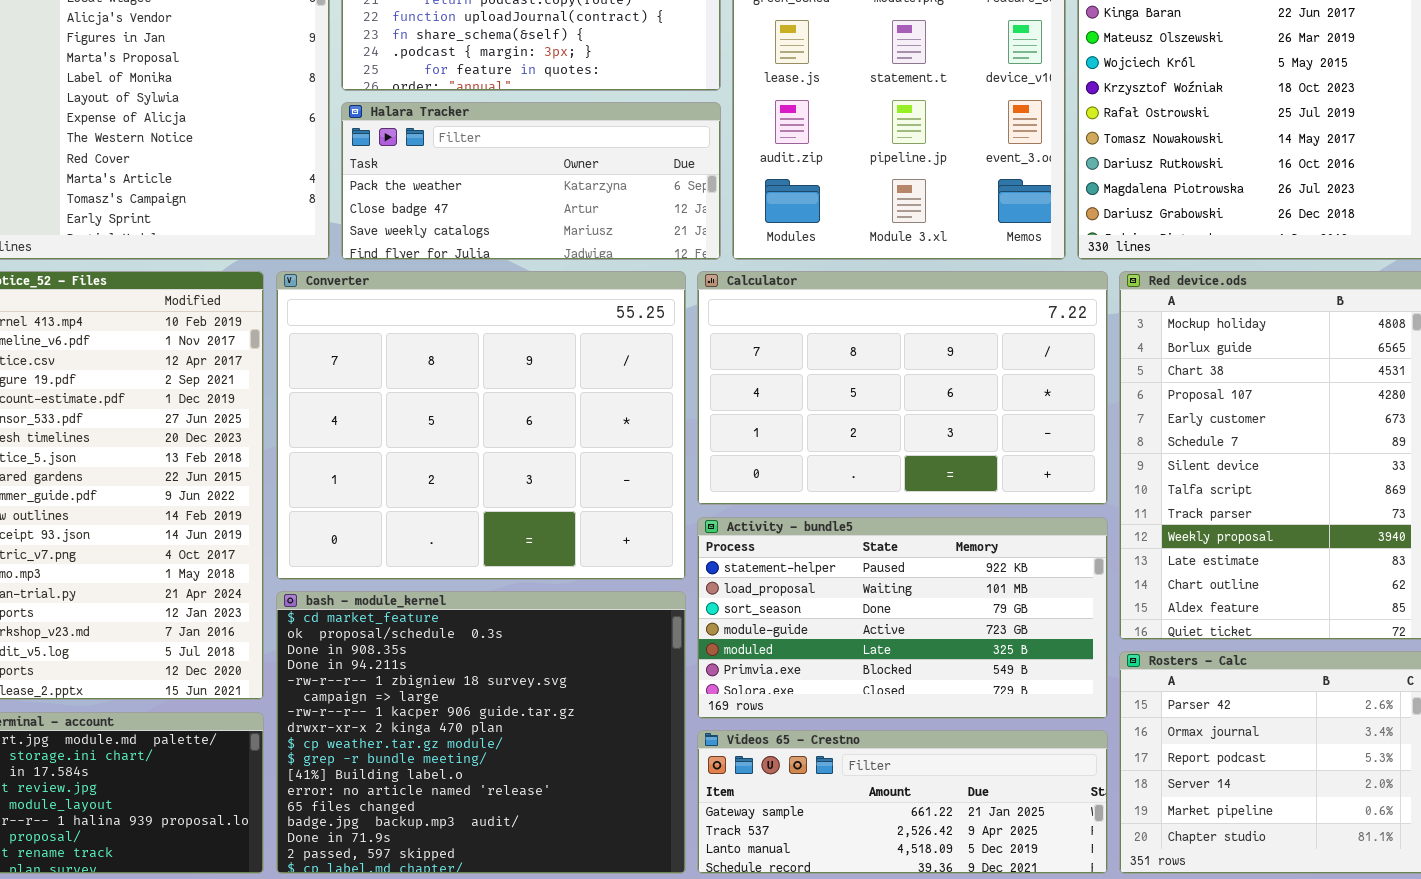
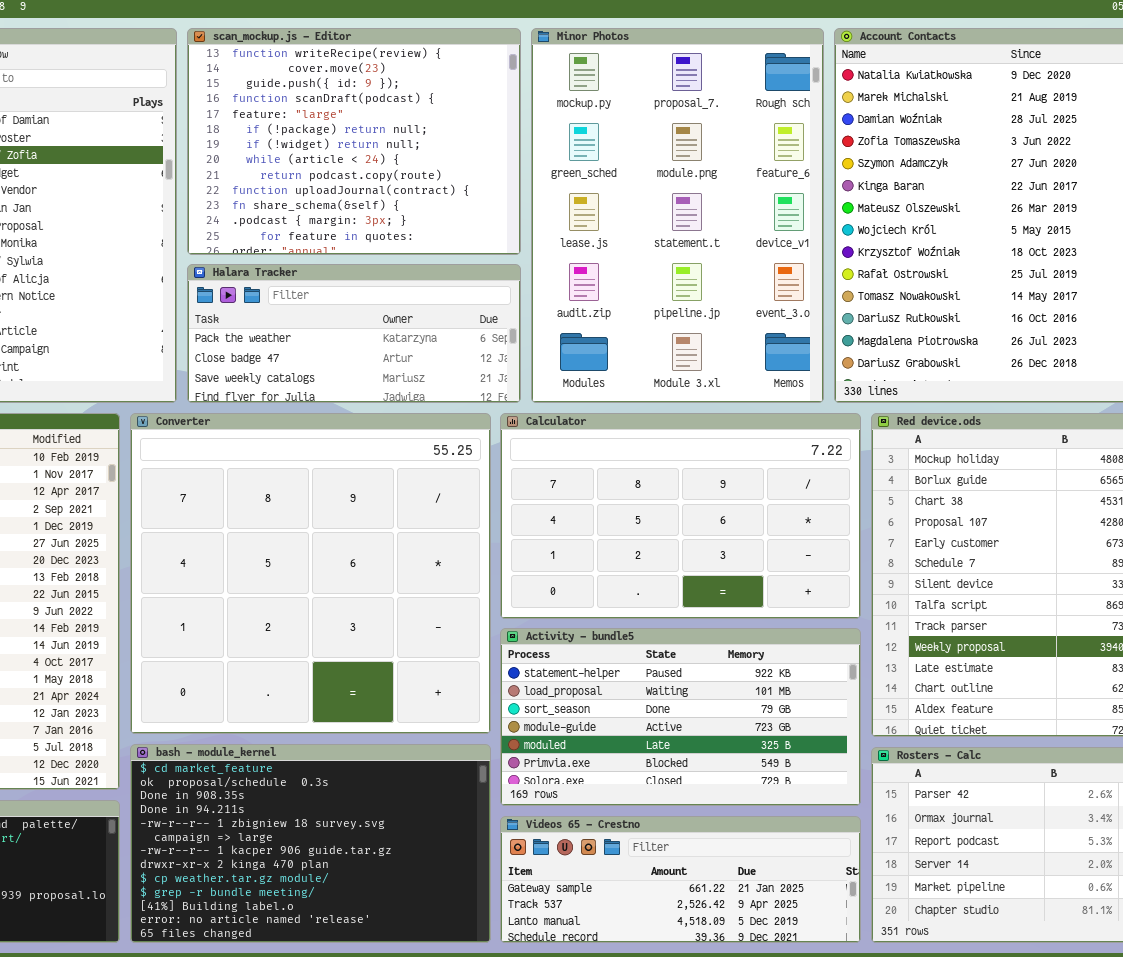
Converter: [276,271,686,580] -> [130,413,491,734], resized
bash - module_kernel: [276,591,686,874] -> [130,744,491,943], resized

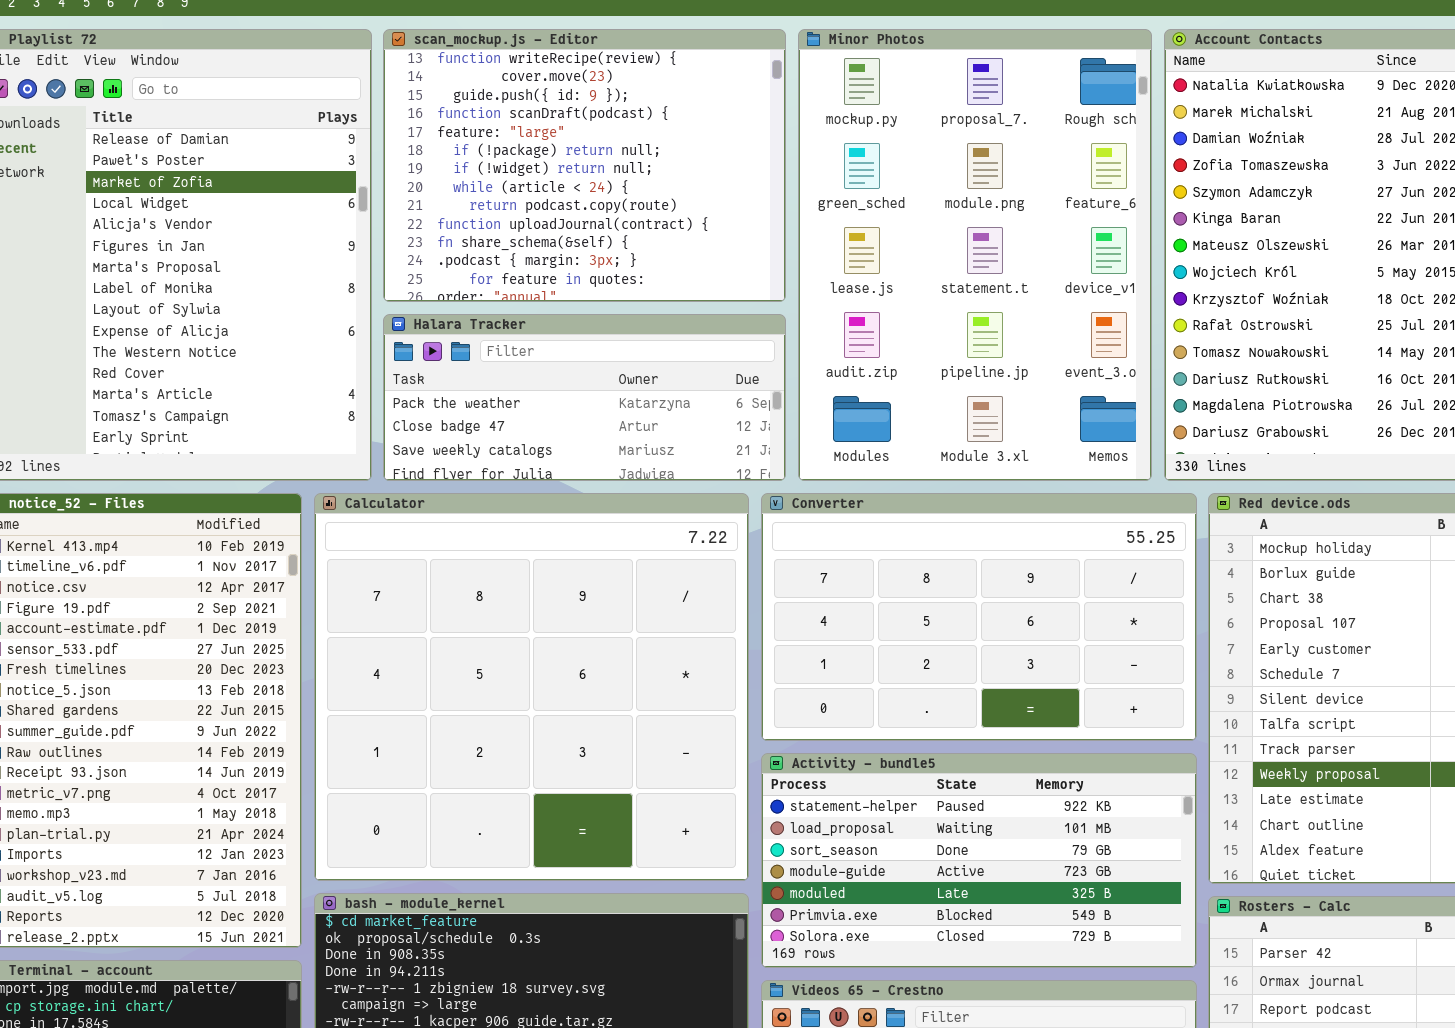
Converter: [130,413,491,734] -> [761,493,1197,741], moved, resized
Calculator: [500,413,861,619] -> [314,493,749,881], moved, resized

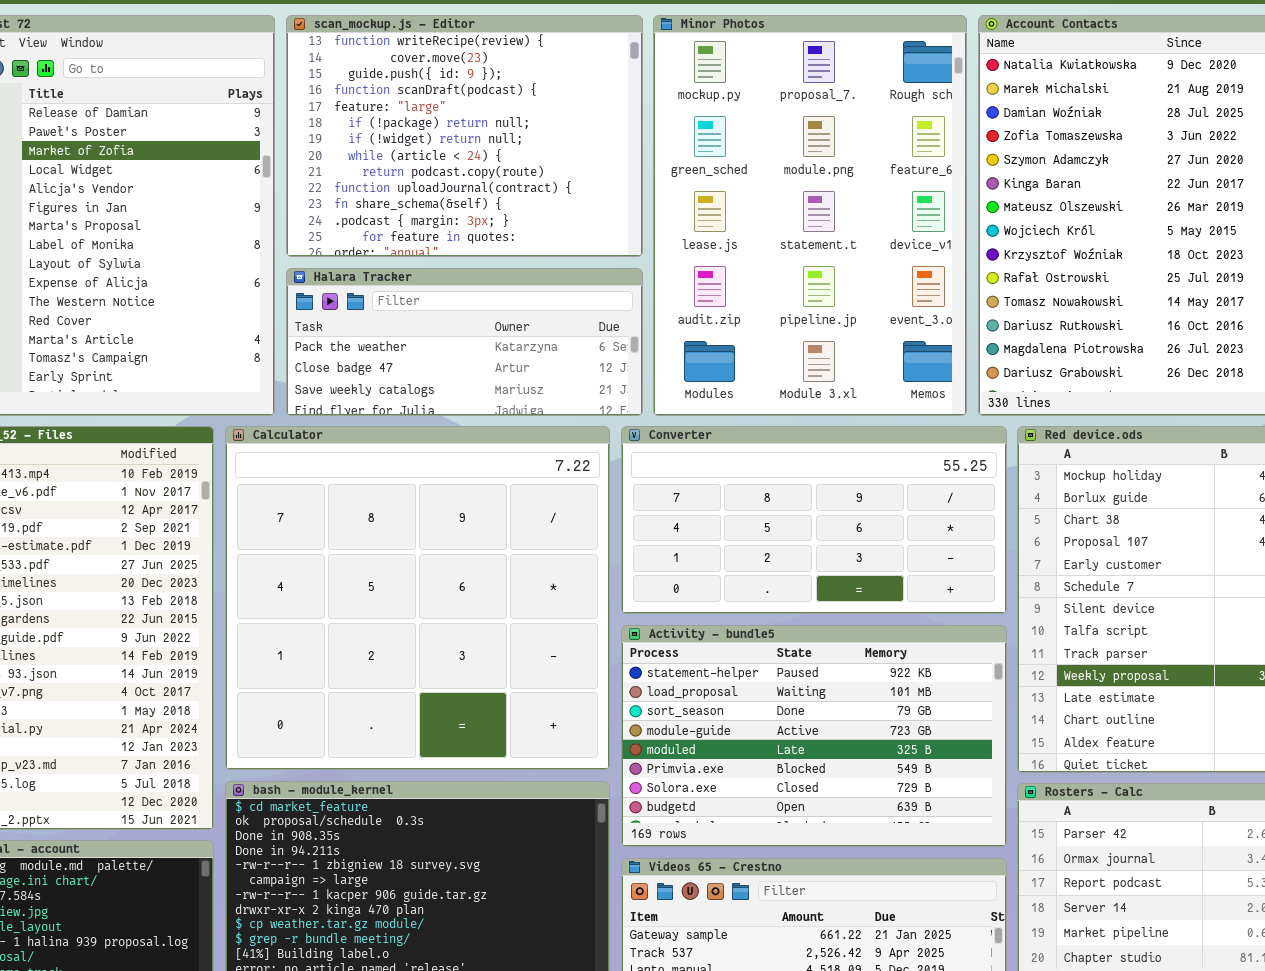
Converter: [761,493,1197,741] -> [621,426,1007,614], resized
Activity - bundle5: [761,753,1197,968] -> [621,625,1007,847], resized

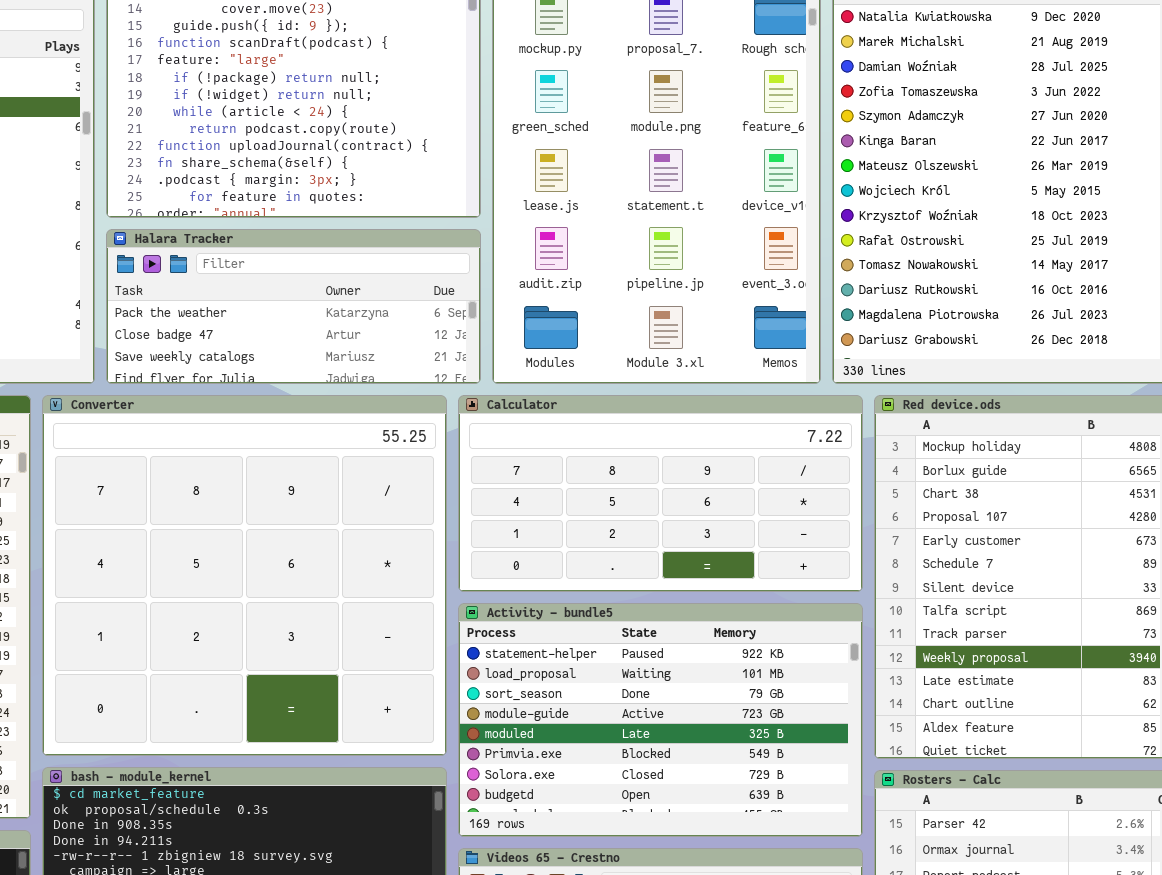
Calculator: [225,426,610,770] -> [458,395,863,592], moved, resized
Converter: [621,426,1007,614] -> [42,395,447,756], moved, resized

